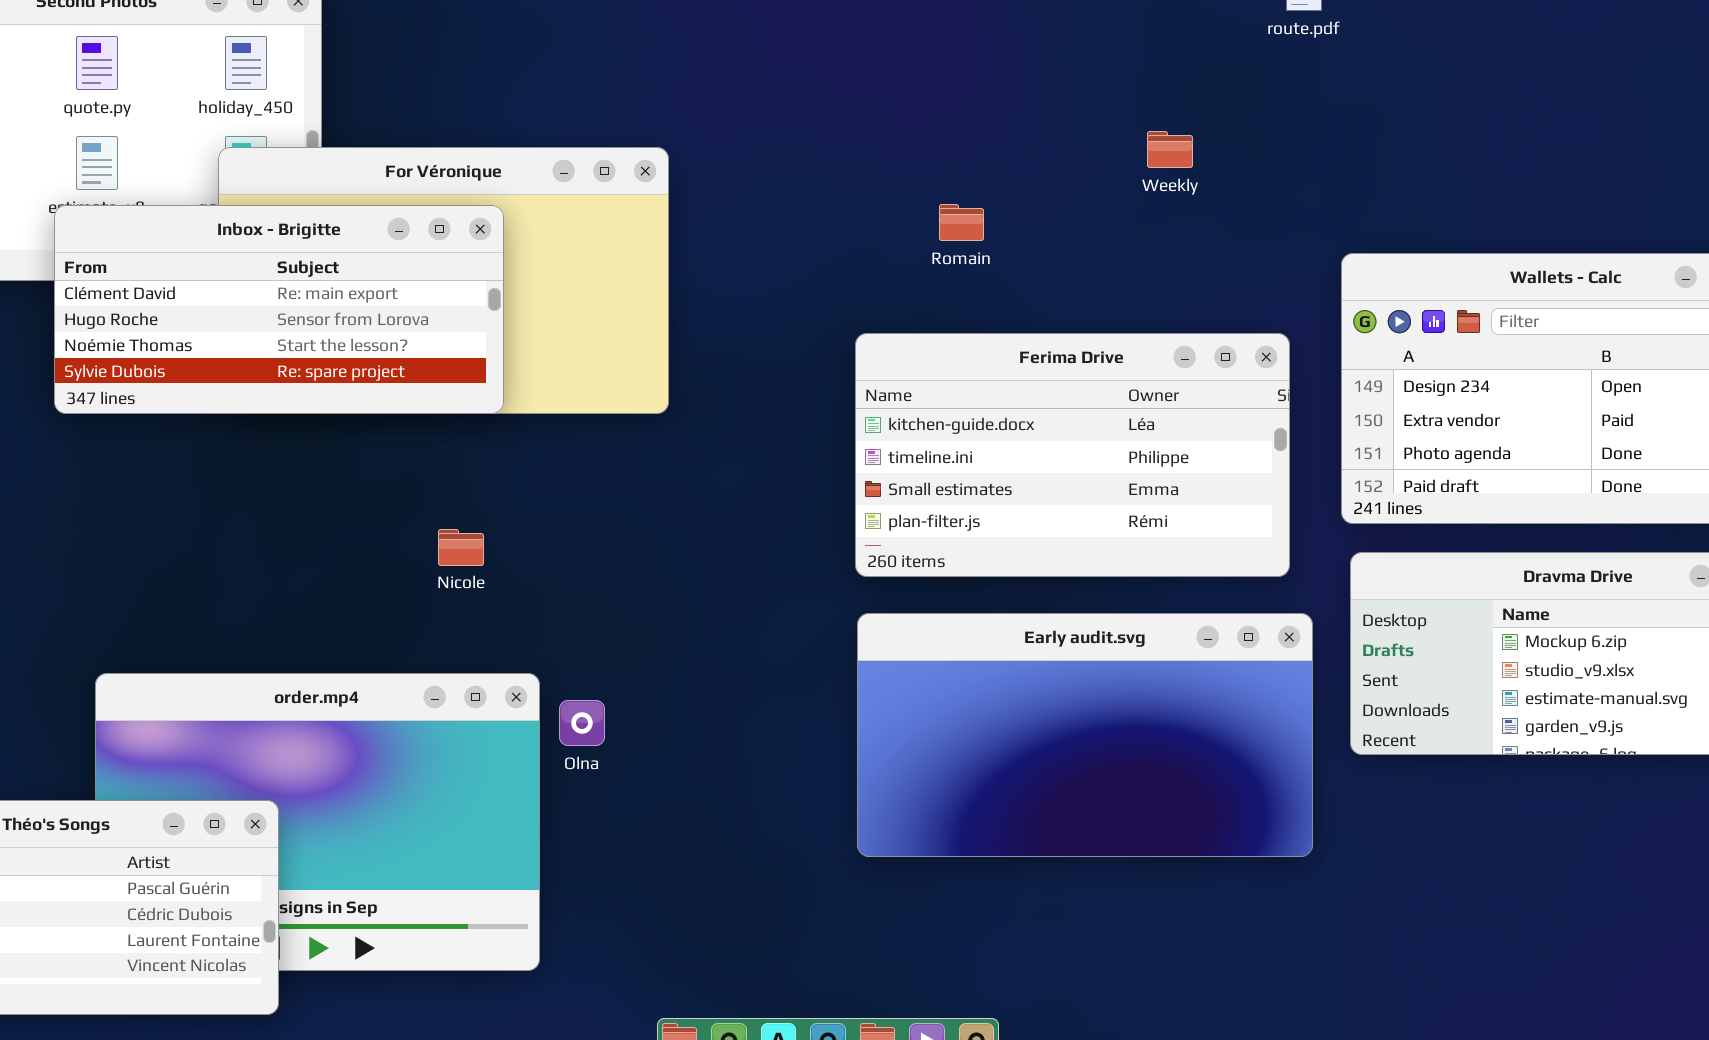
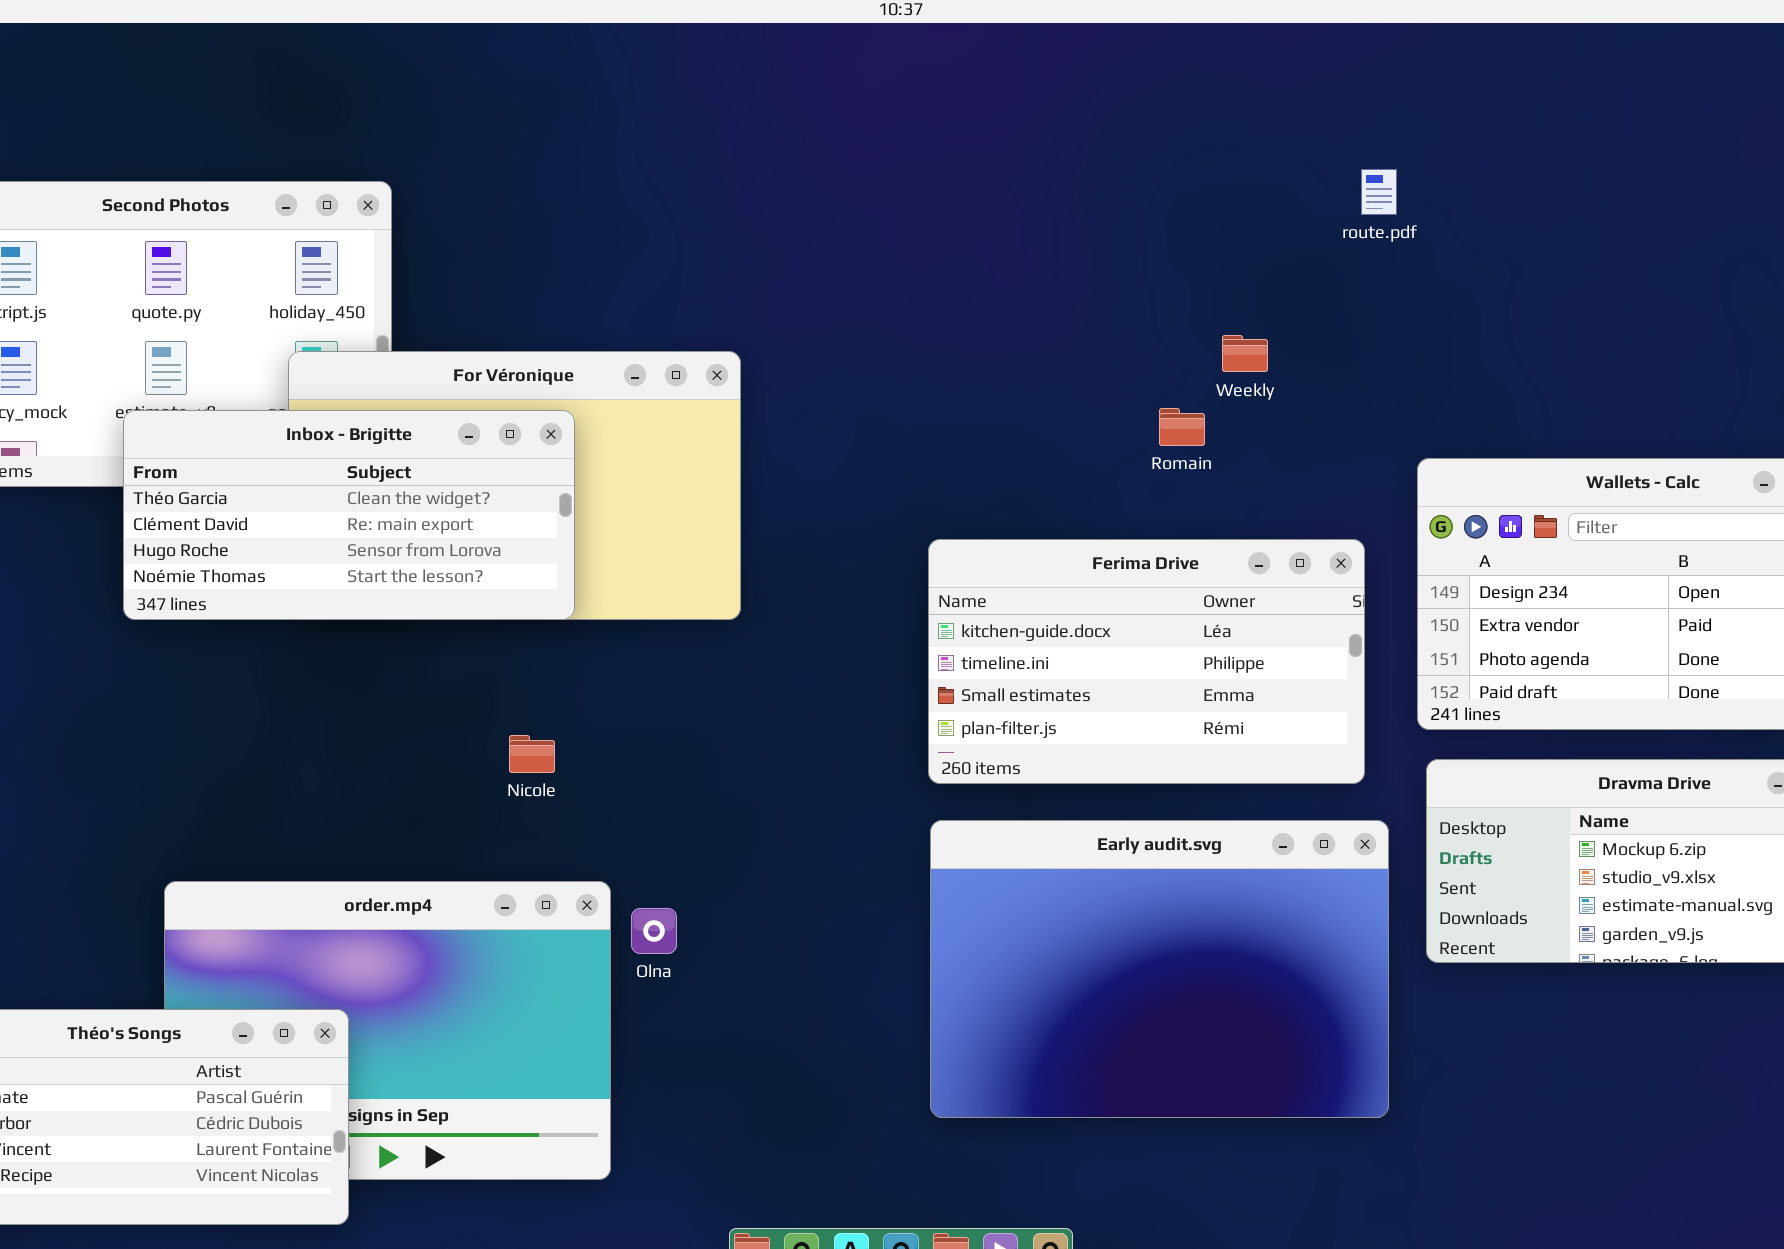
Romain: [939,204,984,241] -> [1159,408,1205,446], moved
Inbox - Brigitte: [54,205,504,414] -> [123,410,575,620], scrolled up 1 row
Early audit.svg: [857,613,1313,857] -> [930,820,1389,1118], resized

